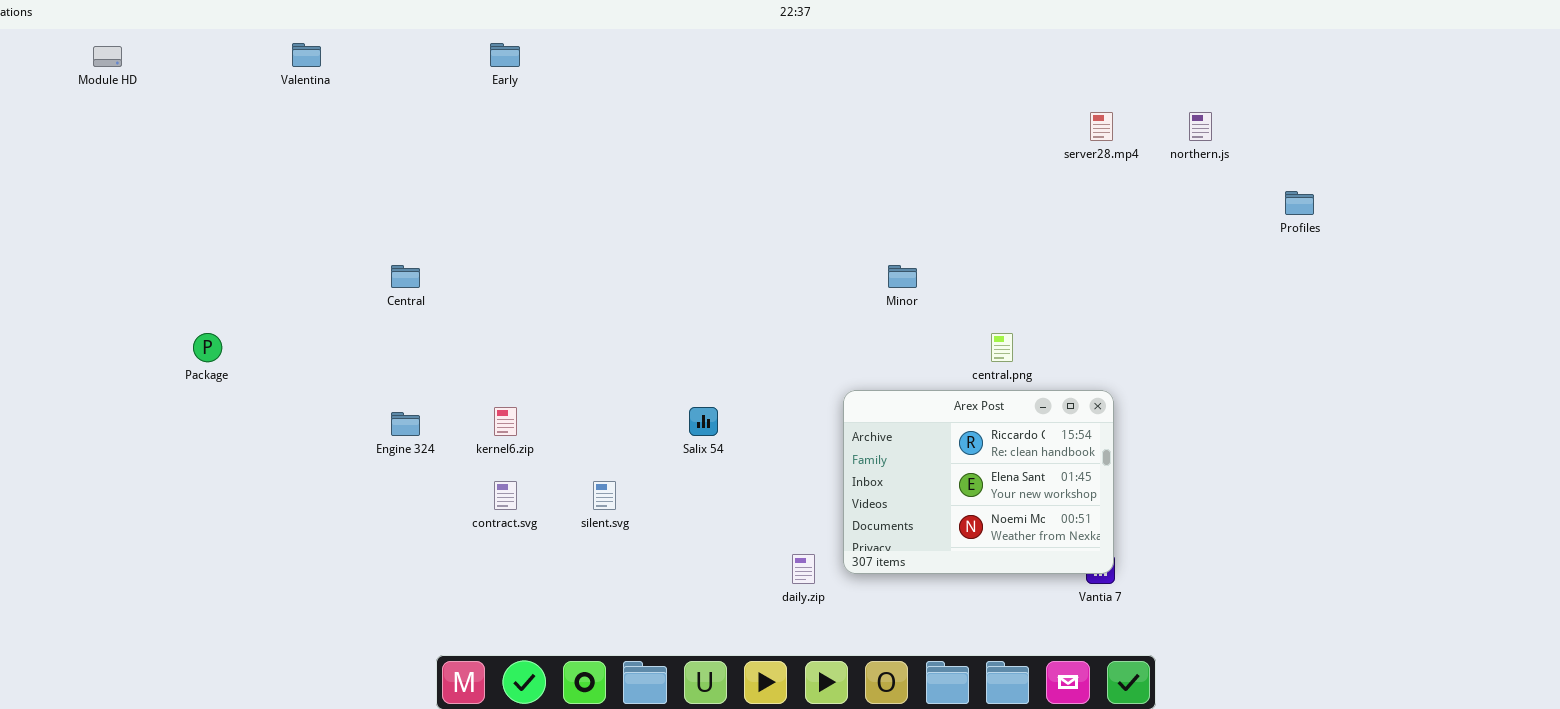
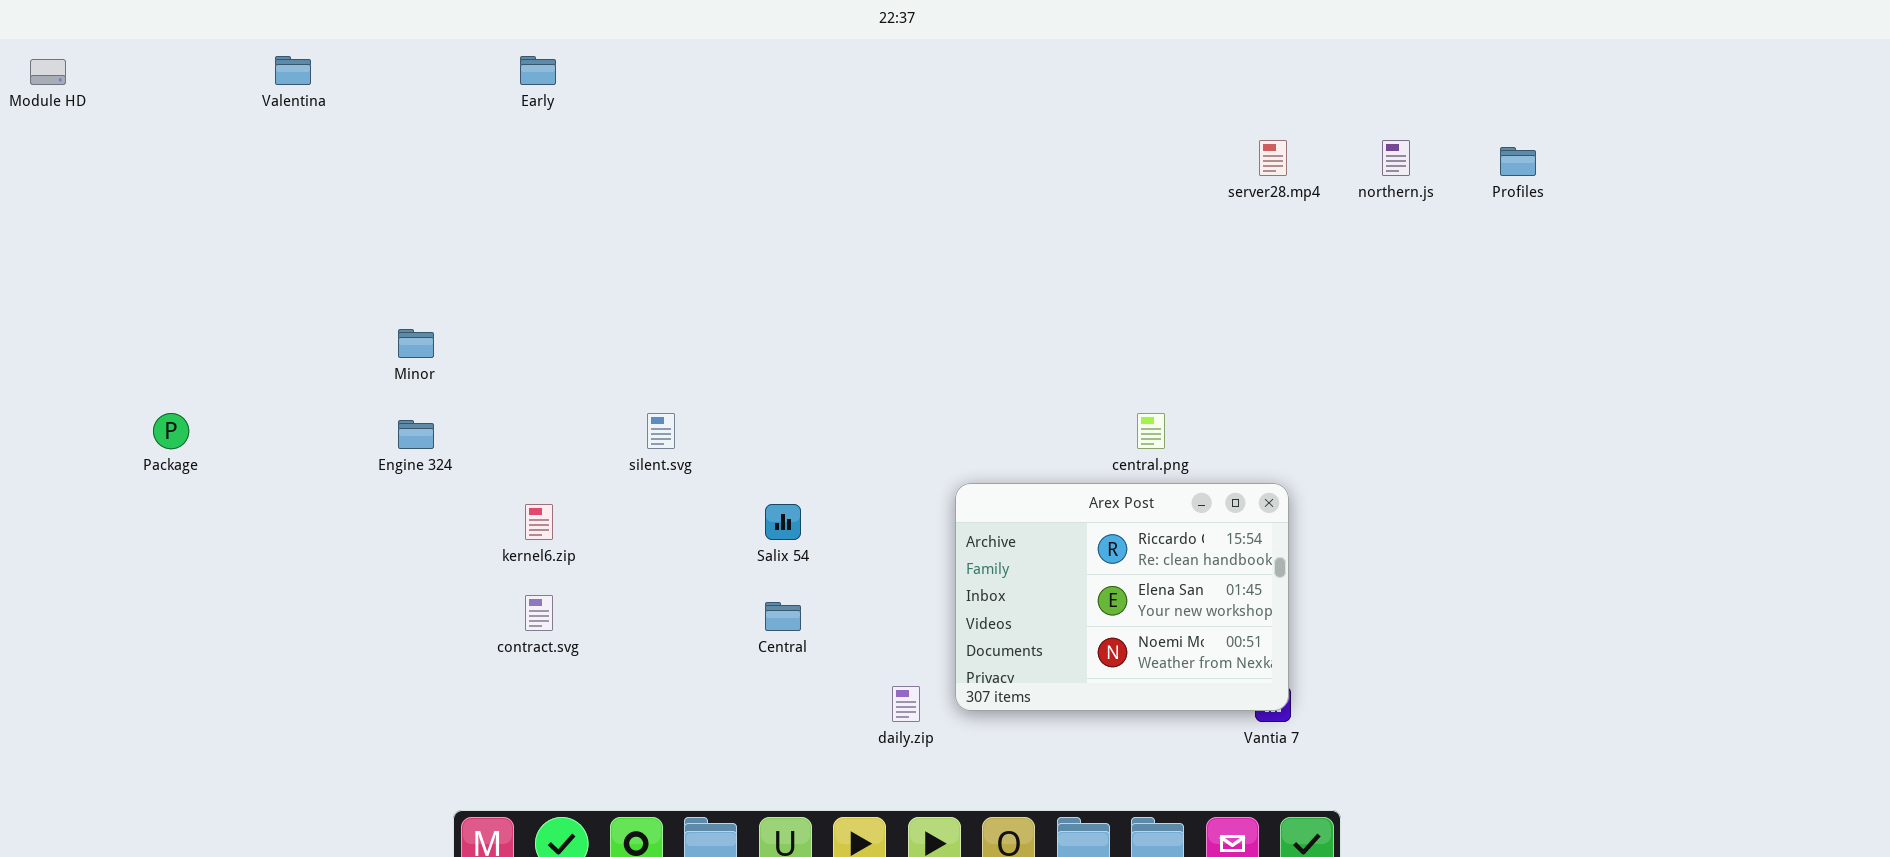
Profiles: [1285,191,1314,215] -> [1500,147,1536,176], moved
Central: [391,265,420,288] -> [765,602,801,631], moved
Minor: [888,265,917,288] -> [398,329,434,358], moved
Engine 324: [391,412,420,436] -> [398,420,434,449], moved
silent.svg: [593,481,616,510] -> [647,413,675,449], moved

